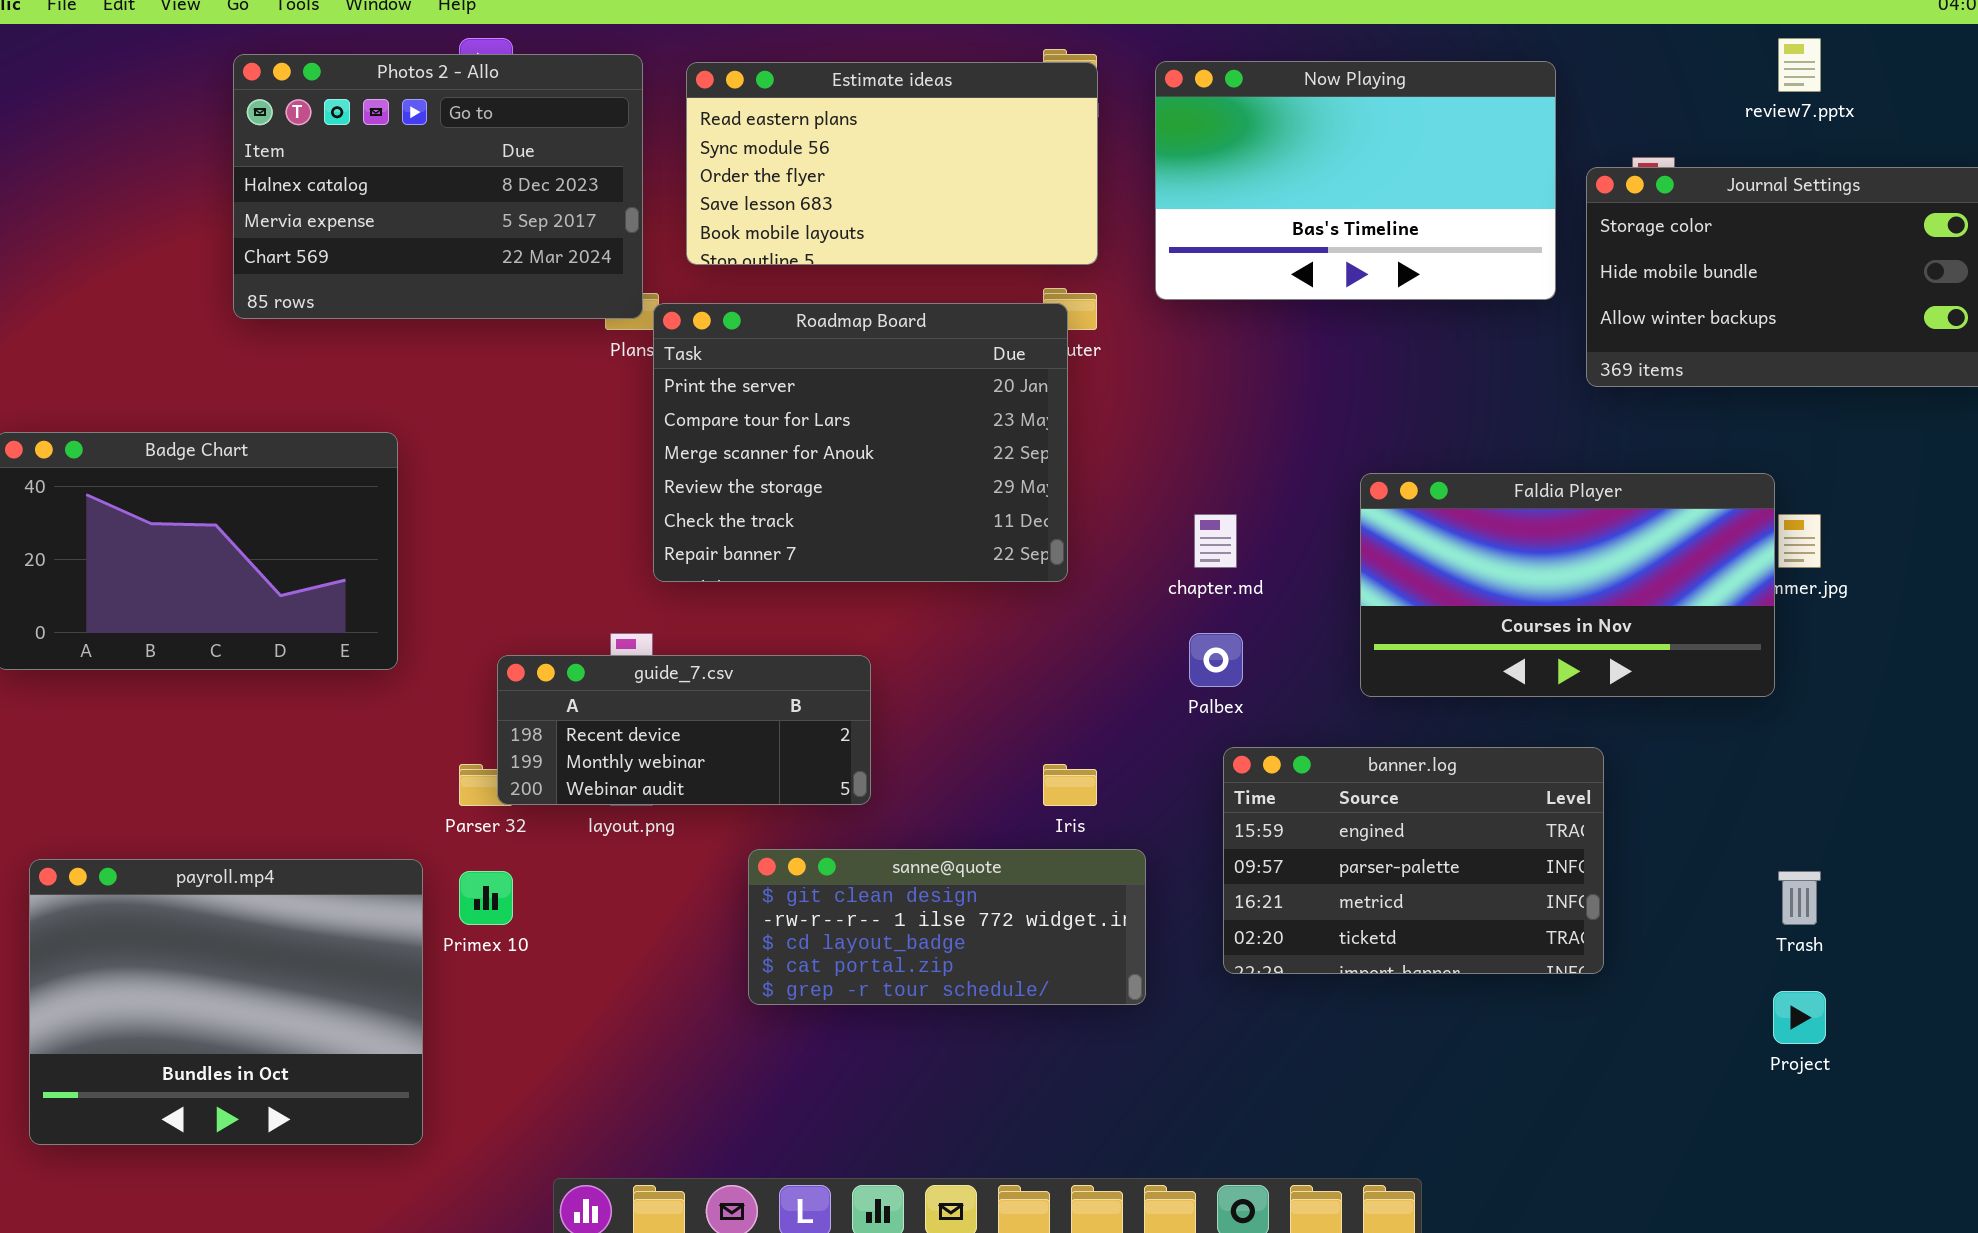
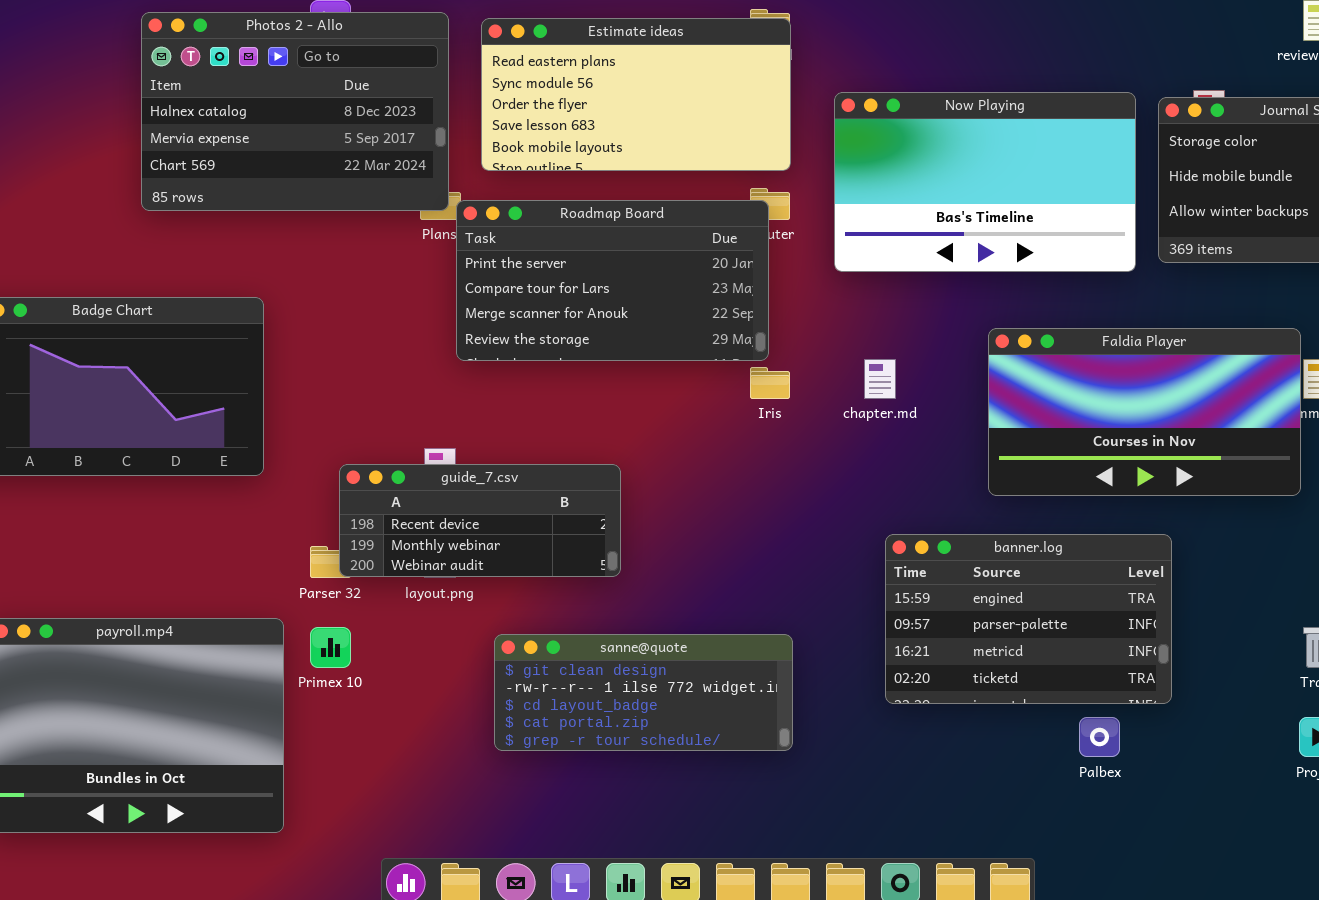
Now Playing: [1155,61,1556,300] -> [834,92,1136,272], moved
Roadmap Board: [653,303,1068,582] -> [456,200,769,361], resized
Palbex: [1189,633,1243,687] -> [1079,717,1120,757], moved
Iris: [1043,764,1097,806] -> [750,367,790,399], moved
sanne@quote: [748,849,1146,1005] -> [494,634,793,751], moved

